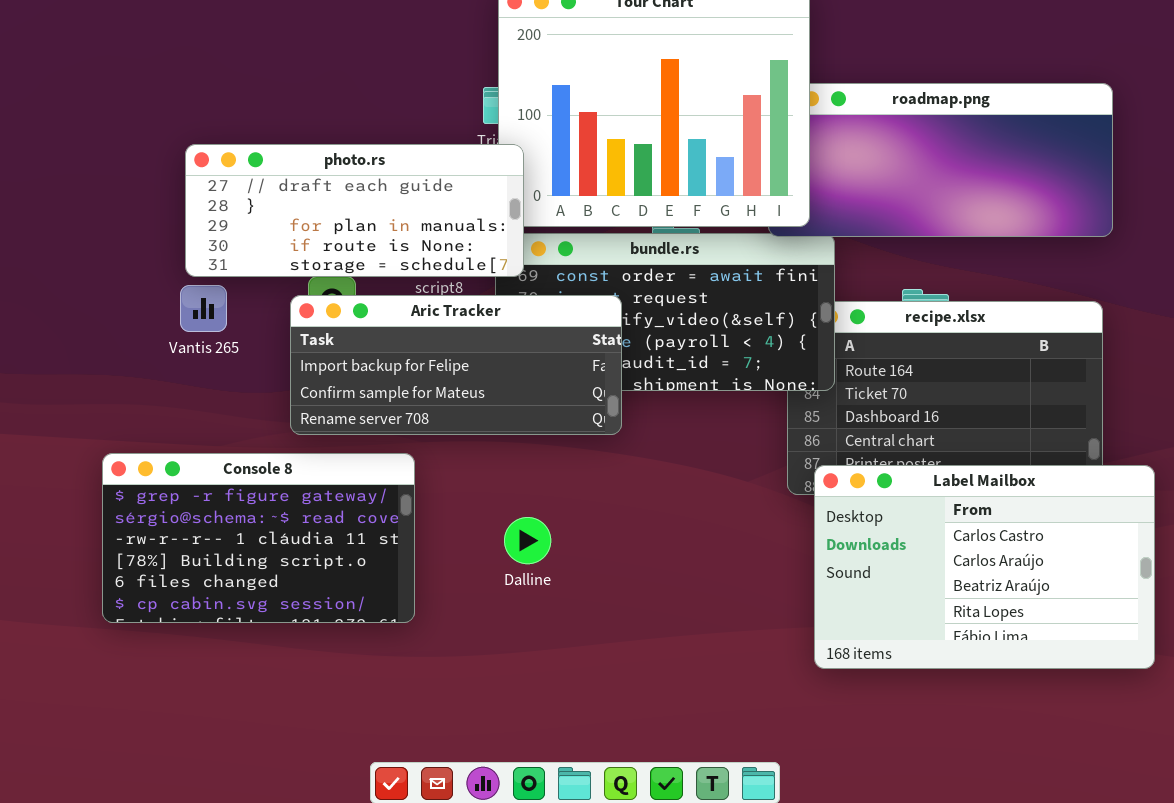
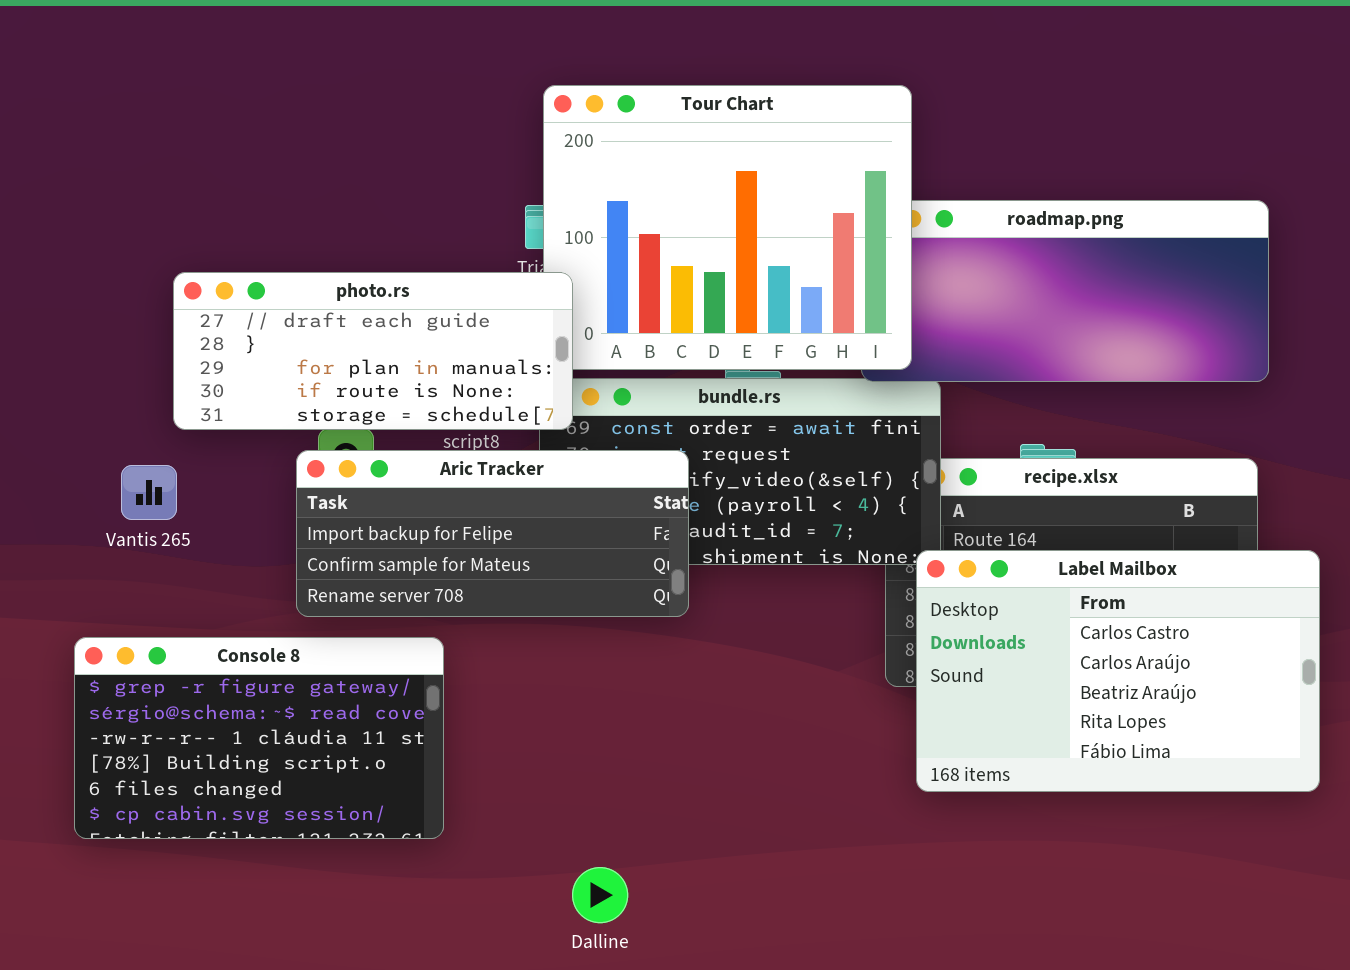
Vantis 265: [180,285,227,332] -> [121,465,177,520], moved
Label Mailbox: [814,465,1155,669] -> [916,550,1320,792], moved
Dalline: [504,517,551,564] -> [572,867,628,923], moved

